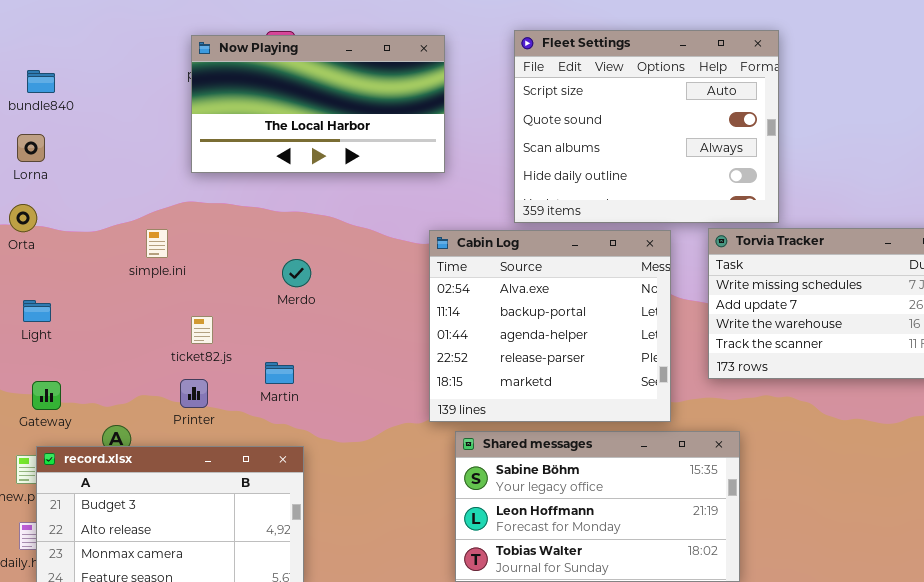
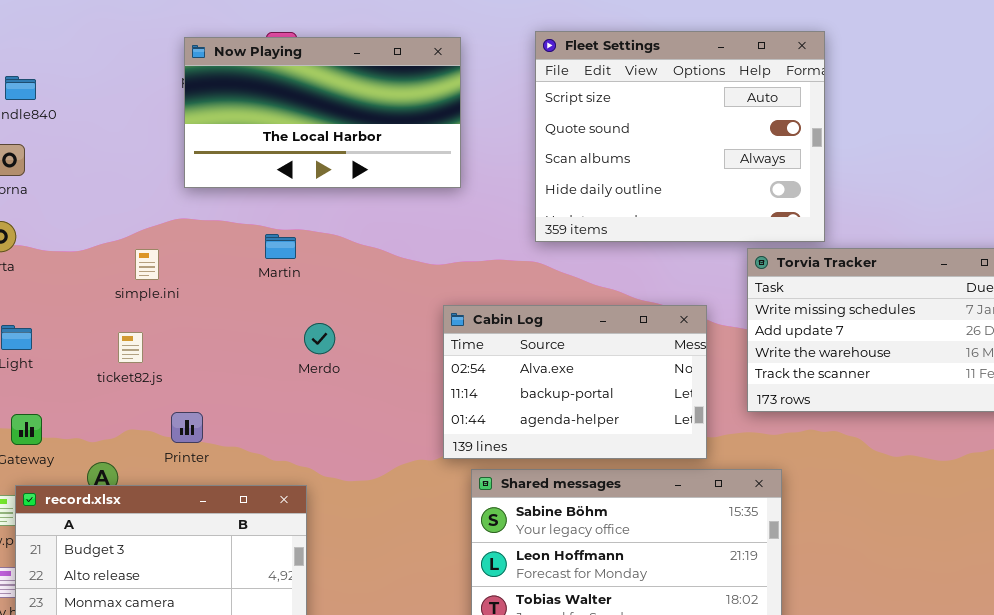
Cabin Log: [429,230,671,422] -> [443,305,707,459], resized
Merdo: [282,259,311,287] -> [304,323,335,354], moved
ticket82.js: [191,316,213,344] -> [118,332,143,363], moved
Martin: [265,362,294,384] -> [265,234,296,259], moved

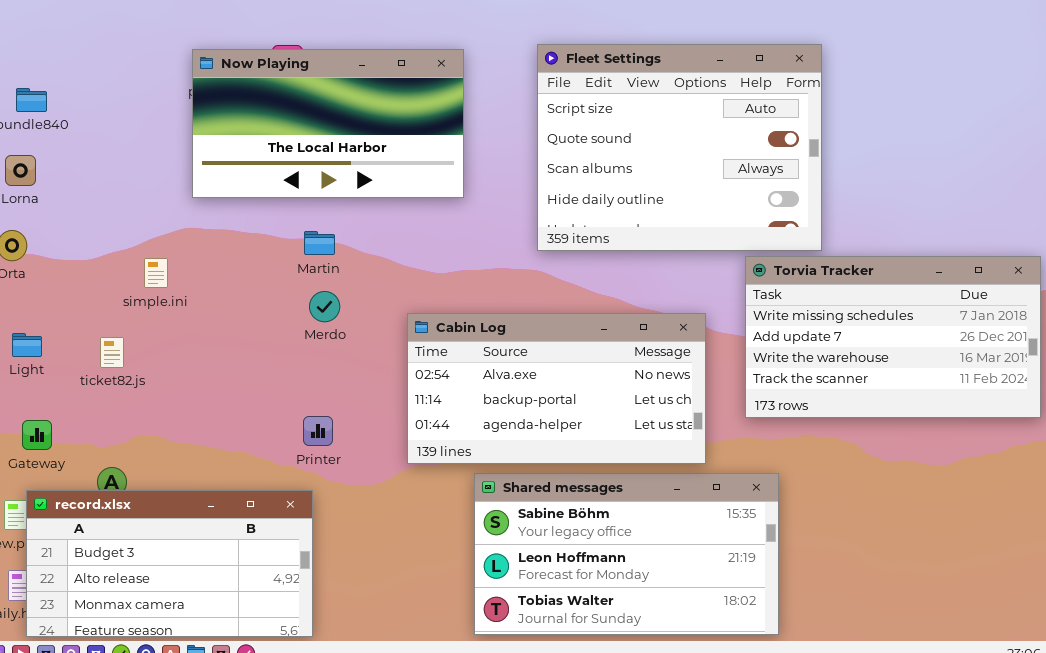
Martin: [265,234,296,259] -> [304,231,335,255], moved
Cabin Log: [443,305,707,459] -> [407,313,706,464], resized
Merdo: [304,323,335,354] -> [309,291,340,322], moved
ticket82.js: [118,332,143,363] -> [100,337,124,368], moved
Printer: [171,412,203,443] -> [303,416,333,446], moved

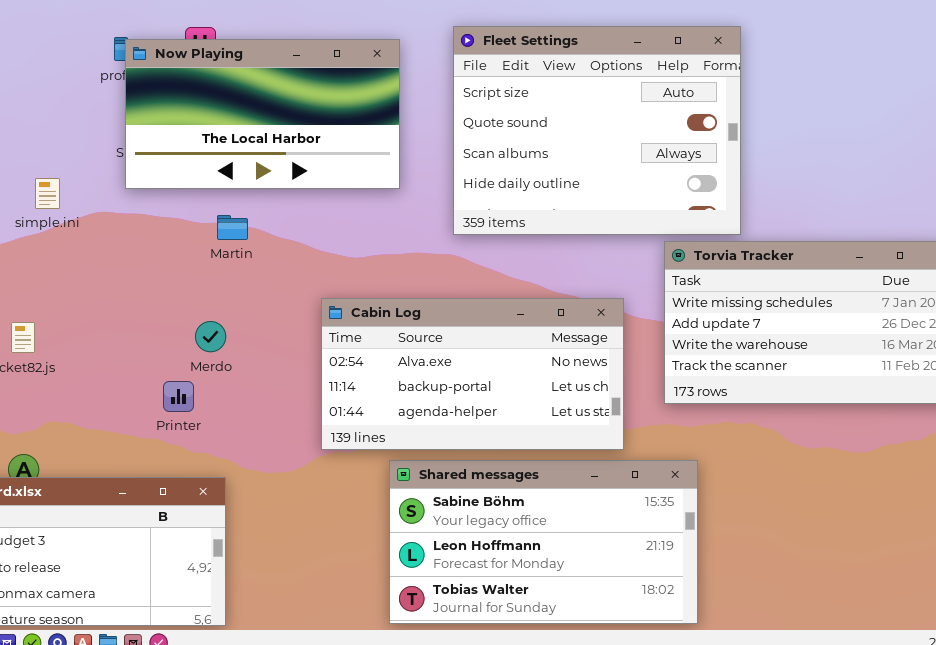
Now Playing: [192,49,464,198] -> [125,39,400,189], moved
simple.ini: [144,258,168,288] -> [35,178,60,209], moved
Merdo: [309,291,340,322] -> [195,321,226,352], moved
Printer: [303,416,333,446] -> [163,381,194,412], moved

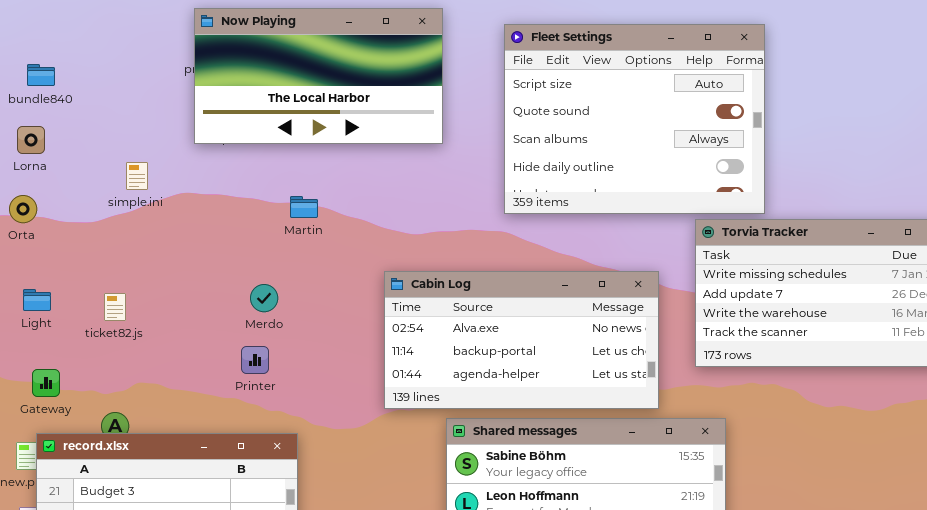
Now Playing: [125,39,400,189] -> [194,8,443,144], moved
Merdo: [195,321,226,352] -> [250,284,278,312], moved

